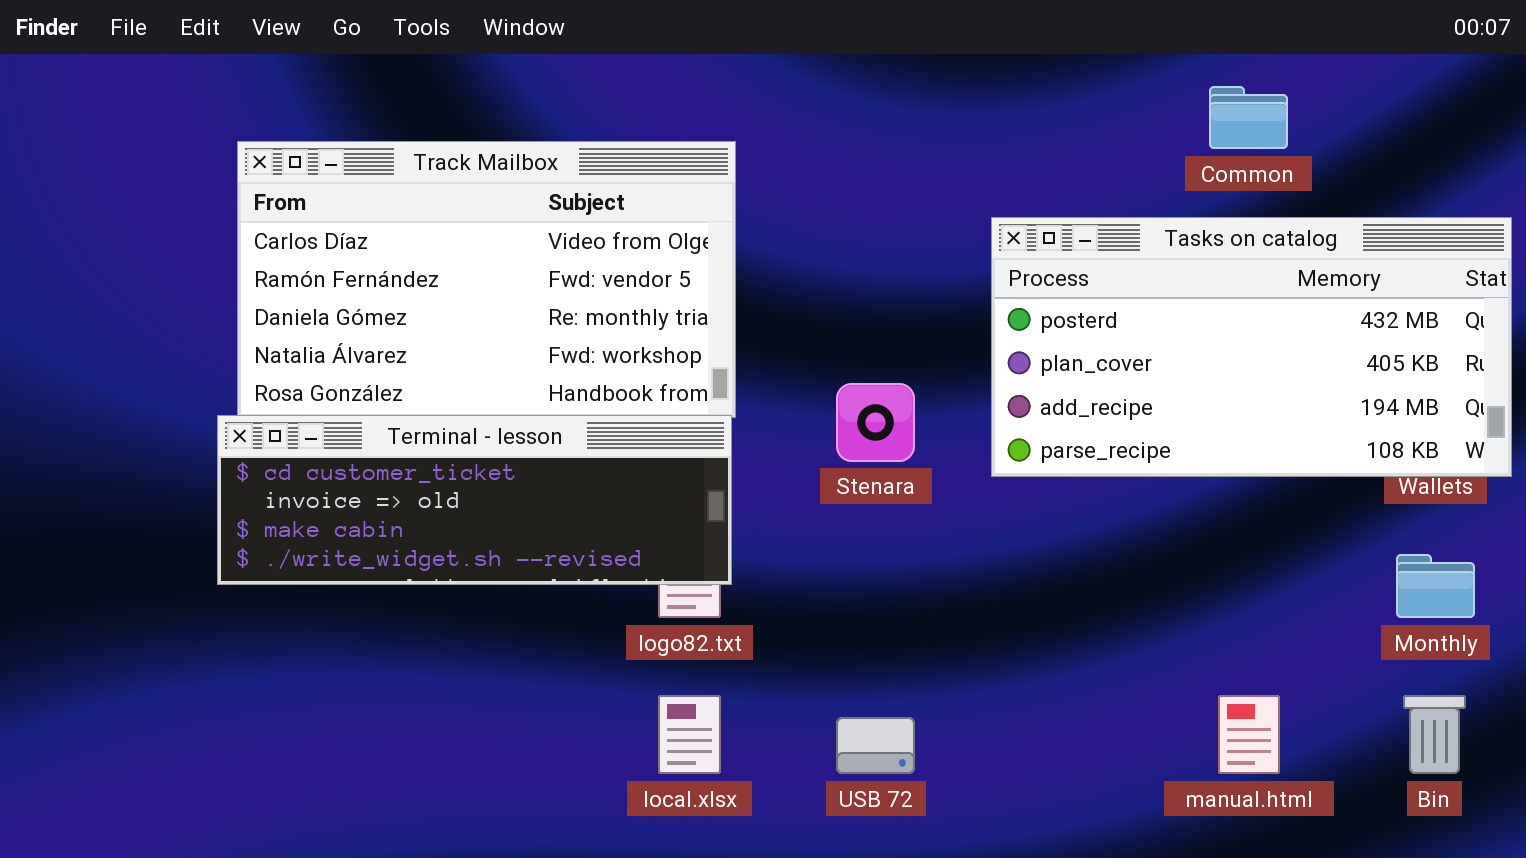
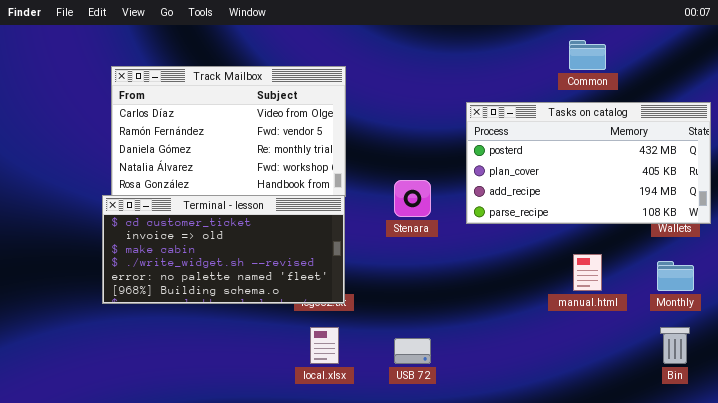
Terminal - lesson: [217,415,732,585] -> [102,195,345,304], resized
manual.html: [1218,695,1280,774] -> [573,254,602,291], moved

